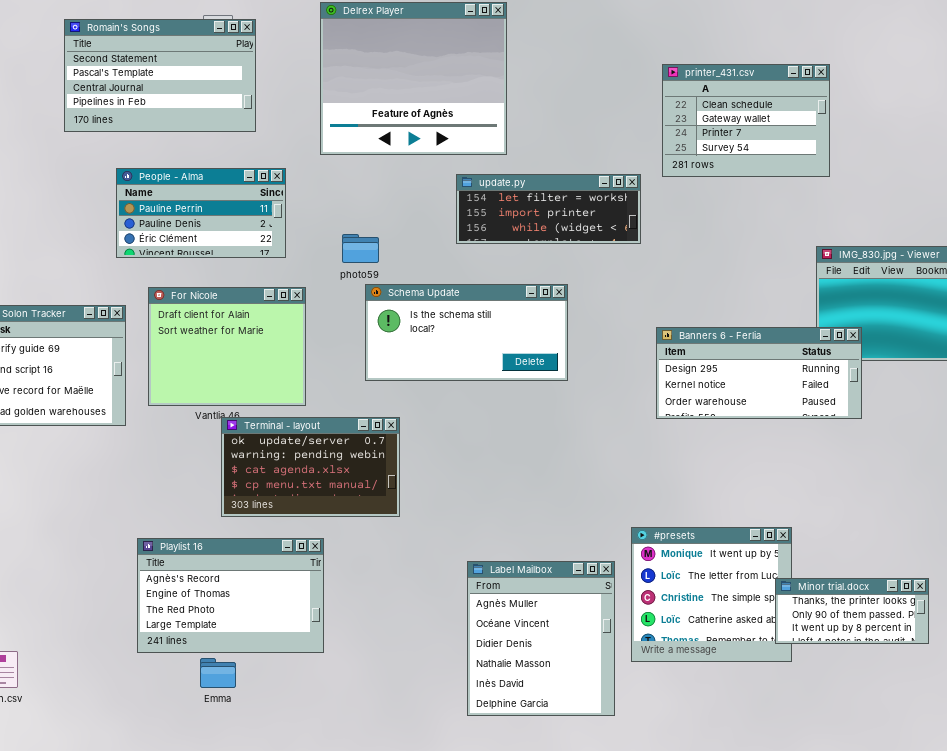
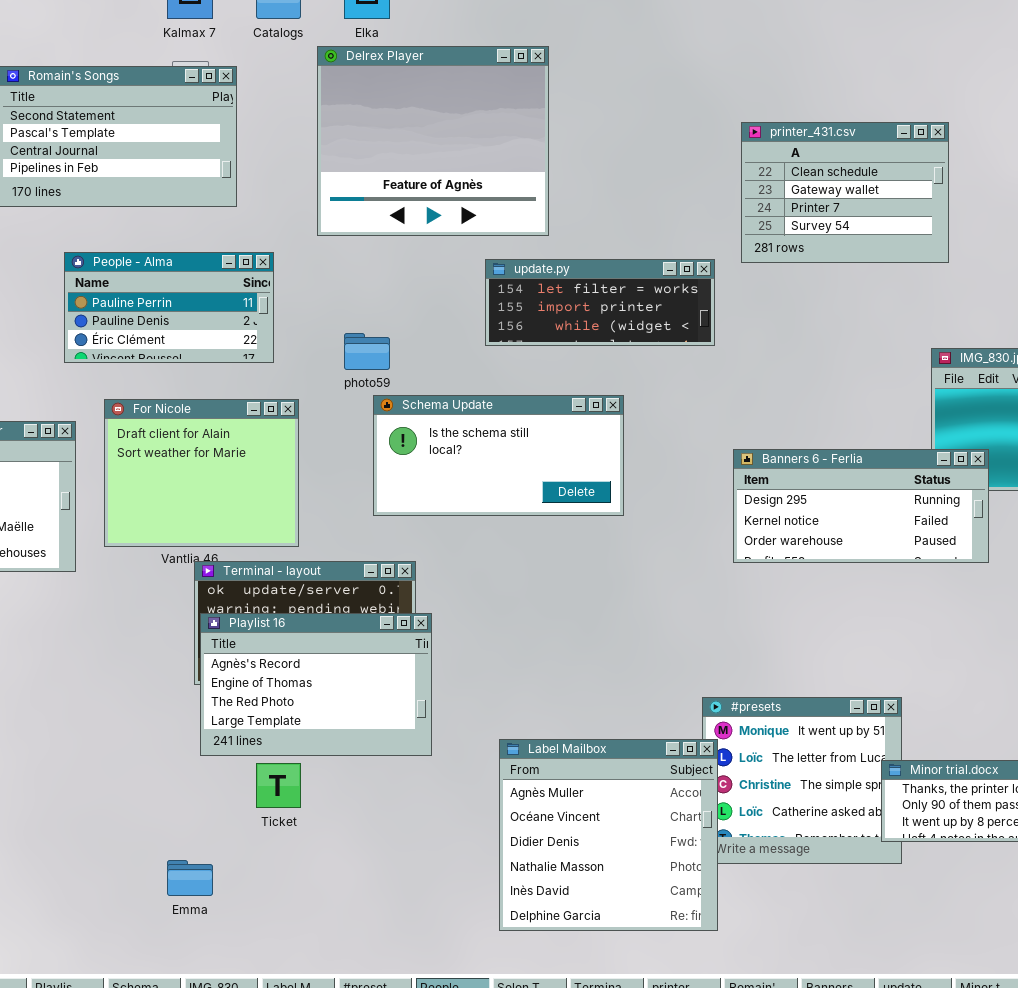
Playlist 16: [137,538,324,653] -> [200,613,432,756], moved
Label Mailbox: [467,561,615,716] -> [499,739,718,931], resized

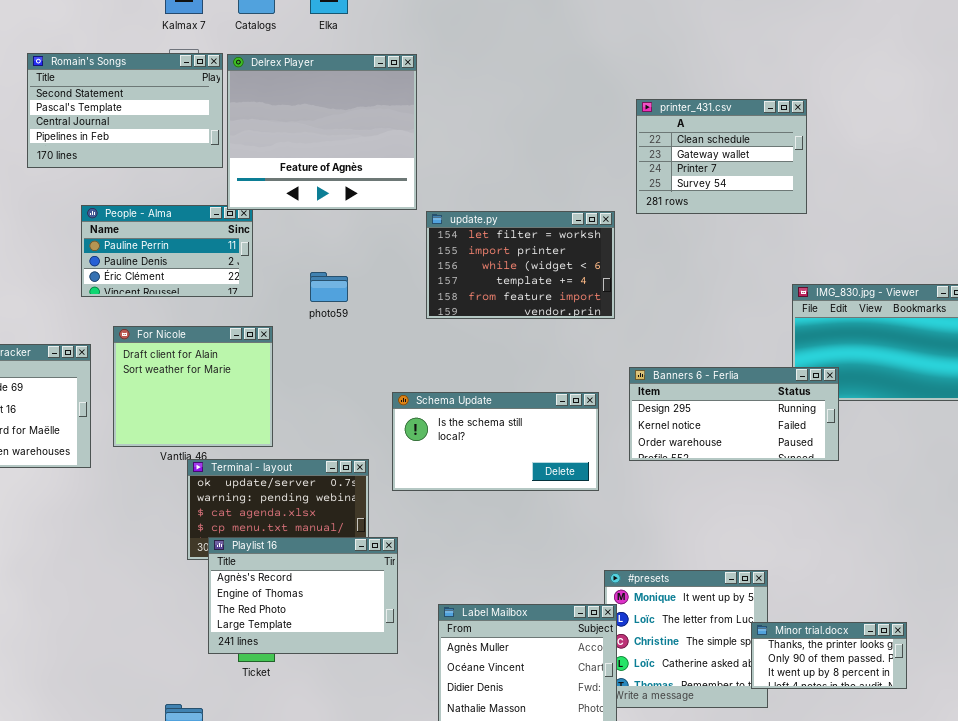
Delrex Player: [317,46,549,236] -> [227,54,417,210], moved
update.py: [485,259,715,346] -> [426,211,615,319], resized
Schema Update: [373,395,624,516] -> [392,392,599,491], moved
Playlist 16: [200,613,432,756] -> [208,537,398,654], moved

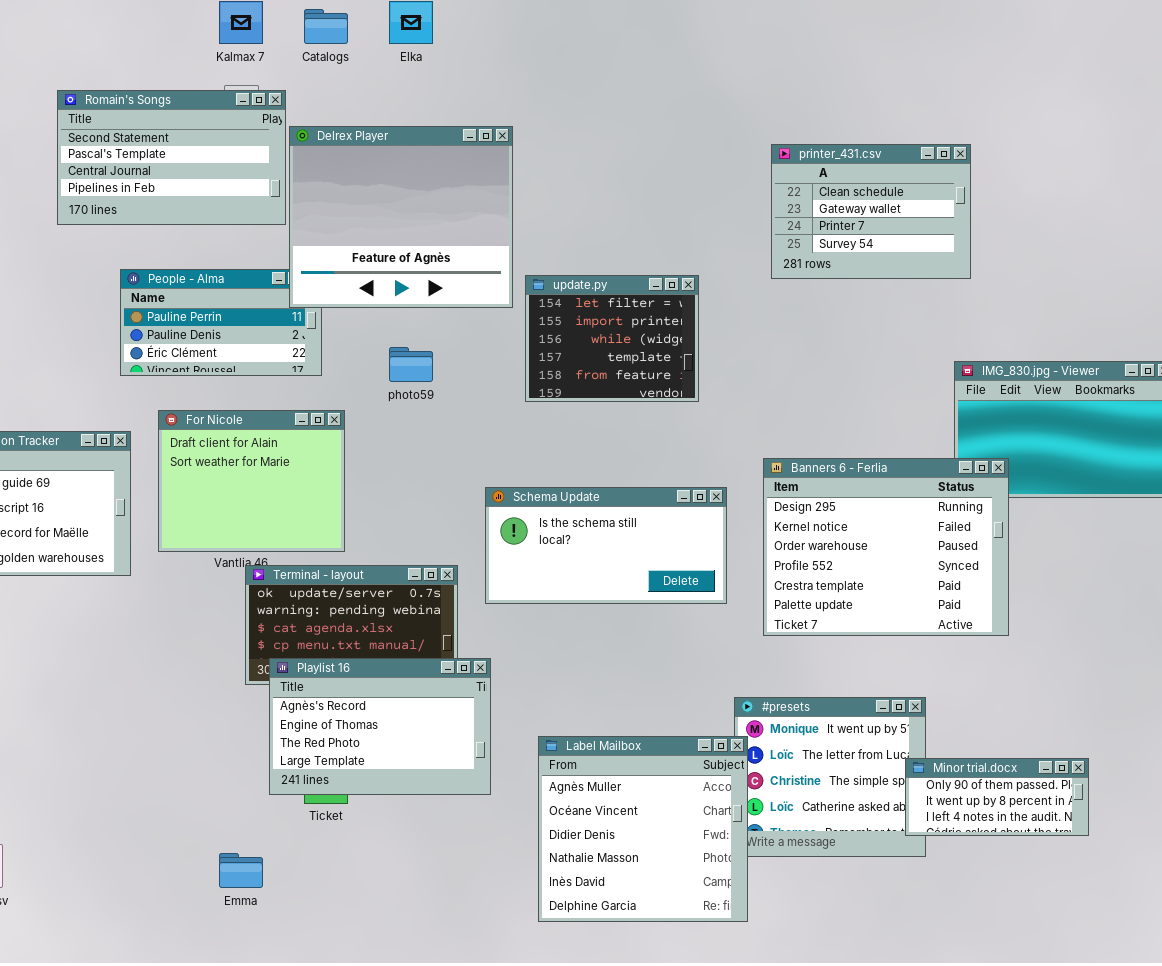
Delrex Player: [227,54,417,210] -> [289,126,513,308], moved
update.py: [426,211,615,319] -> [525,275,699,402], resized
Banners 6 - Ferlia: [629,367,839,461] -> [763,458,1009,636], resized
Minor trial.docx: [751,622,907,689] -> [905,758,1089,836], scrolled down 1 row

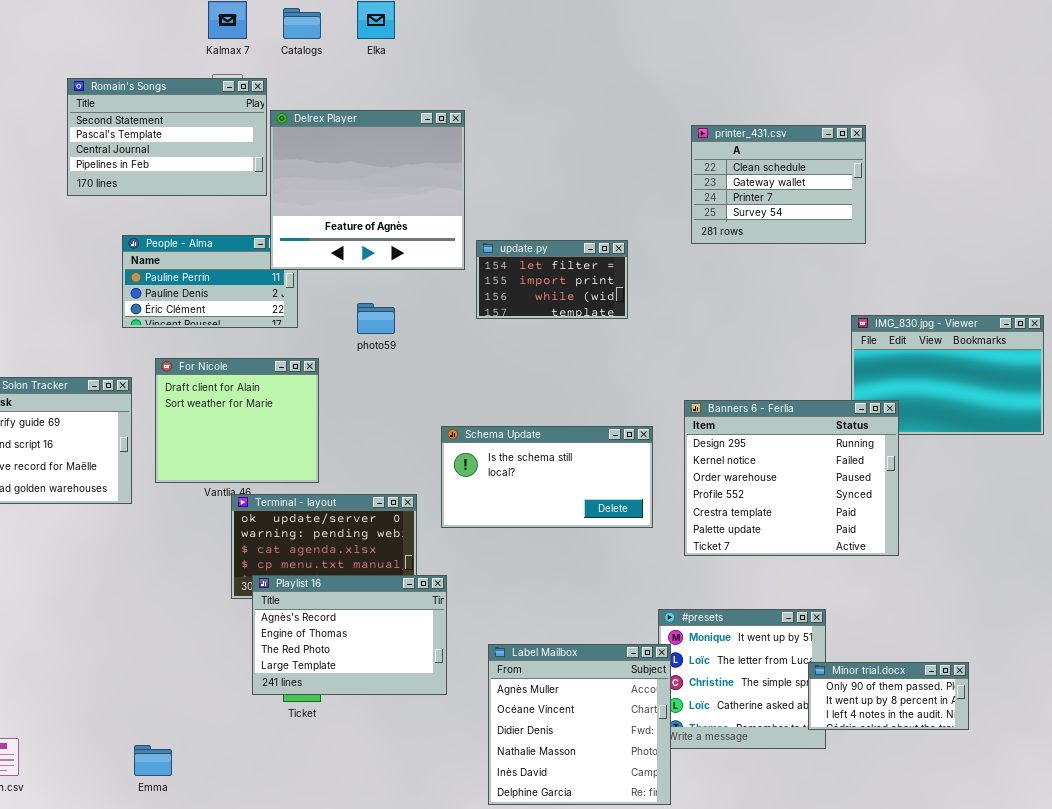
update.py: [525,275,699,402] -> [476,240,628,319], resized
Emma: [219,853,263,888] -> [134,745,172,776], moved

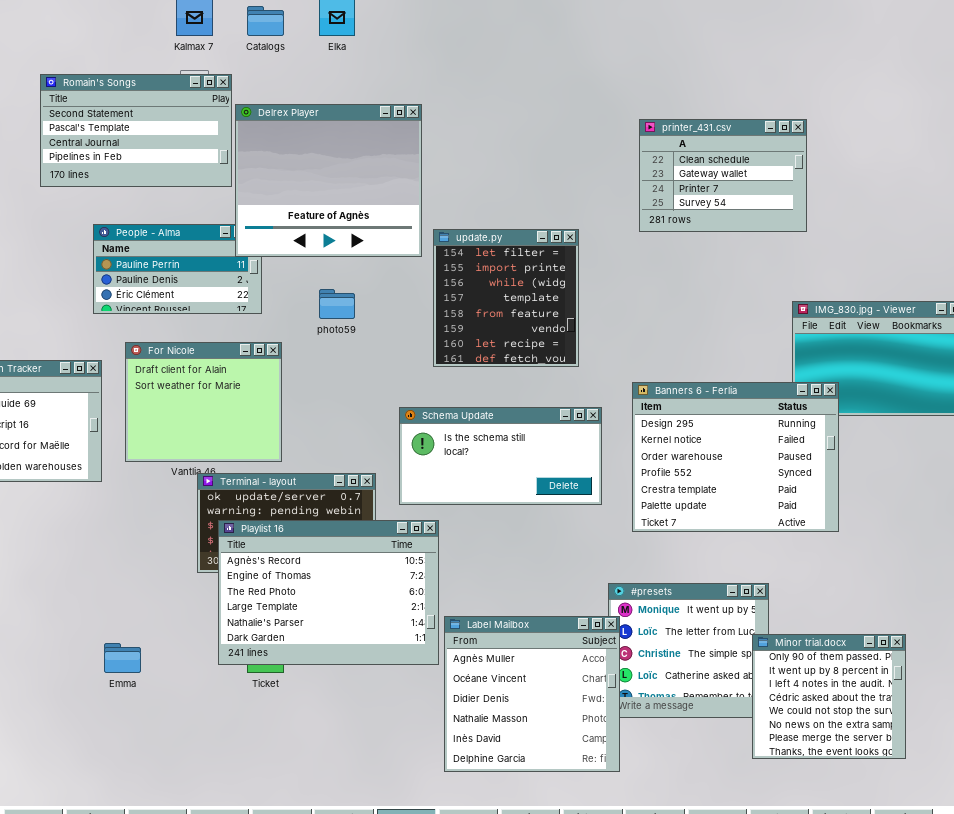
update.py: [476,240,628,319] -> [433,229,579,367], resized
Playlist 16: [252,575,447,695] -> [218,520,439,665], resized
Minor trial.docx: [808,662,969,730] -> [752,634,906,759], resized
Emma: [134,745,172,776] -> [104,643,141,673], moved

